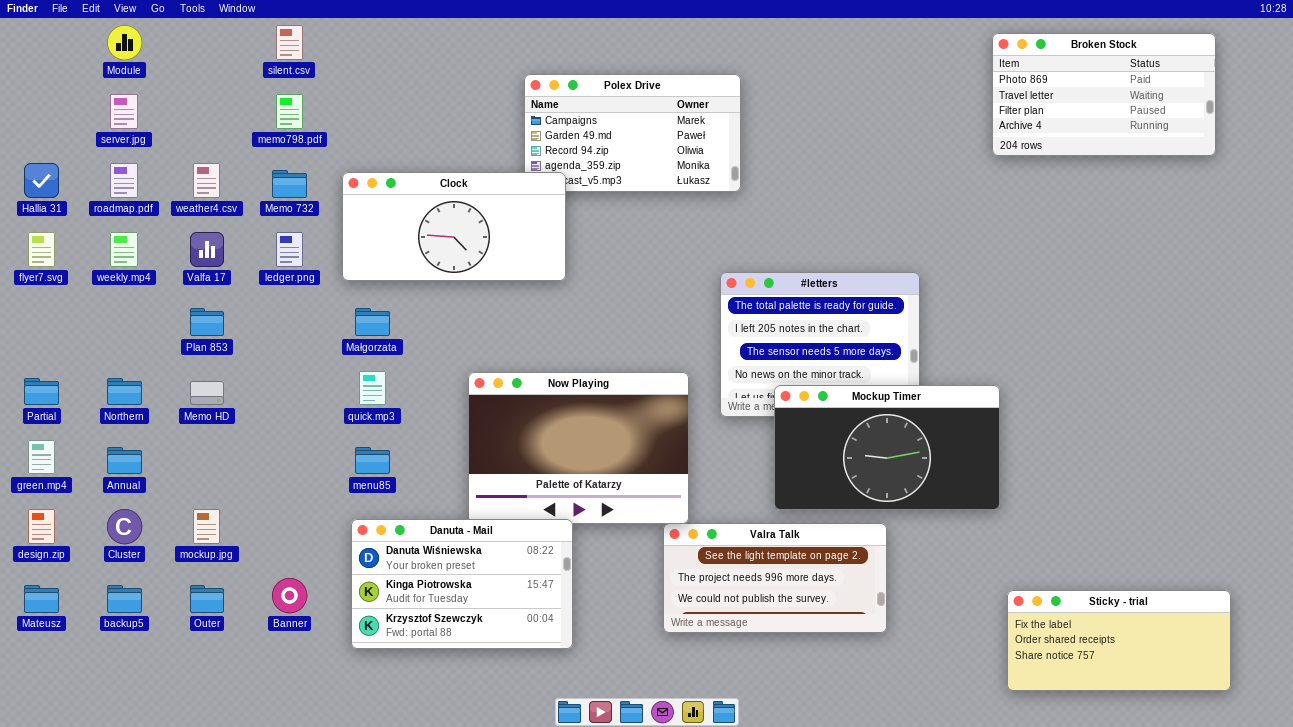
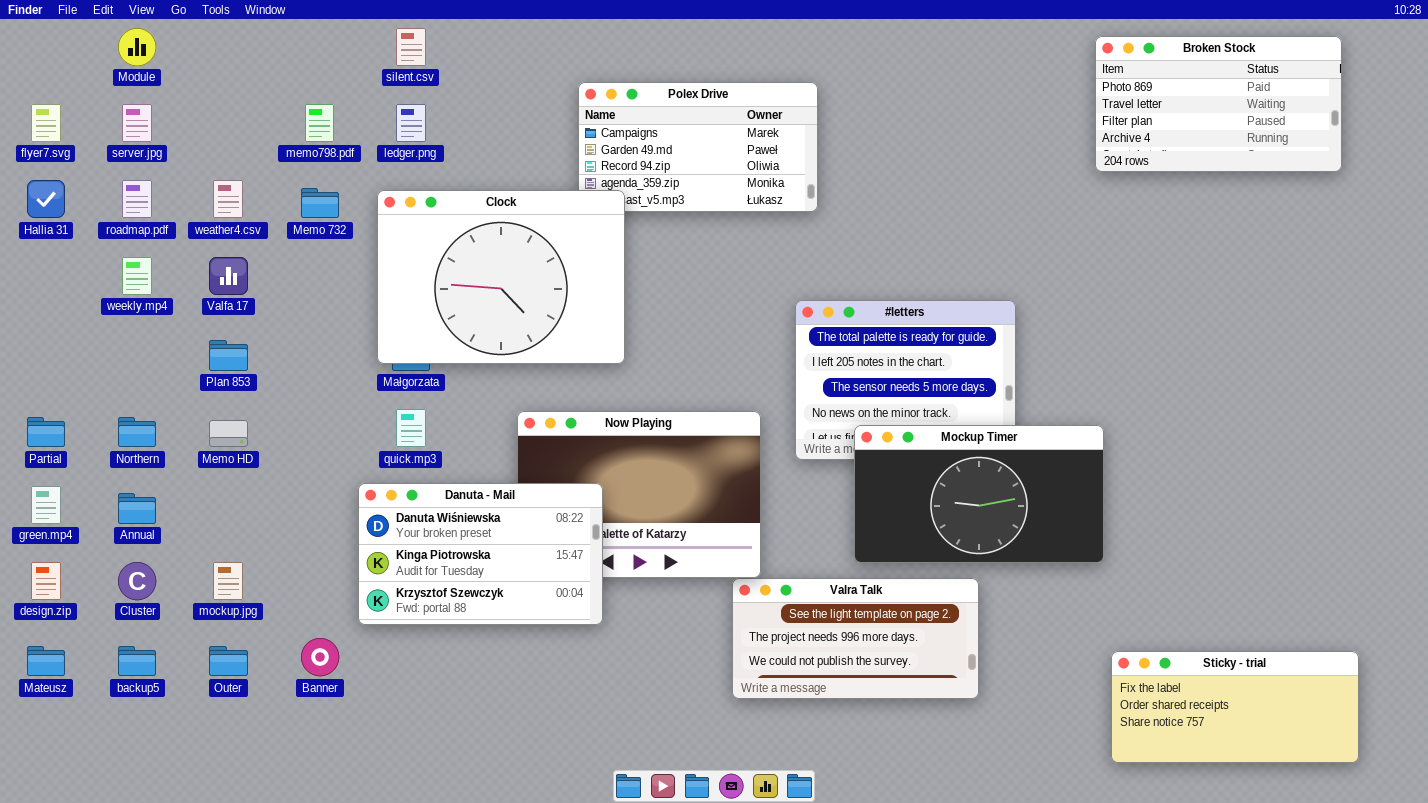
silent.csv: [276,25,303,60] -> [396,28,426,66], moved
Clock: [342,172,566,281] -> [377,190,625,364], resized
flyer7.svg: [28,232,55,267] -> [31,104,61,142], moved
ledger.png: [276,232,303,267] -> [396,104,426,142], moved
Danuta - Mail: [351,519,573,649] -> [358,483,603,625], moved

